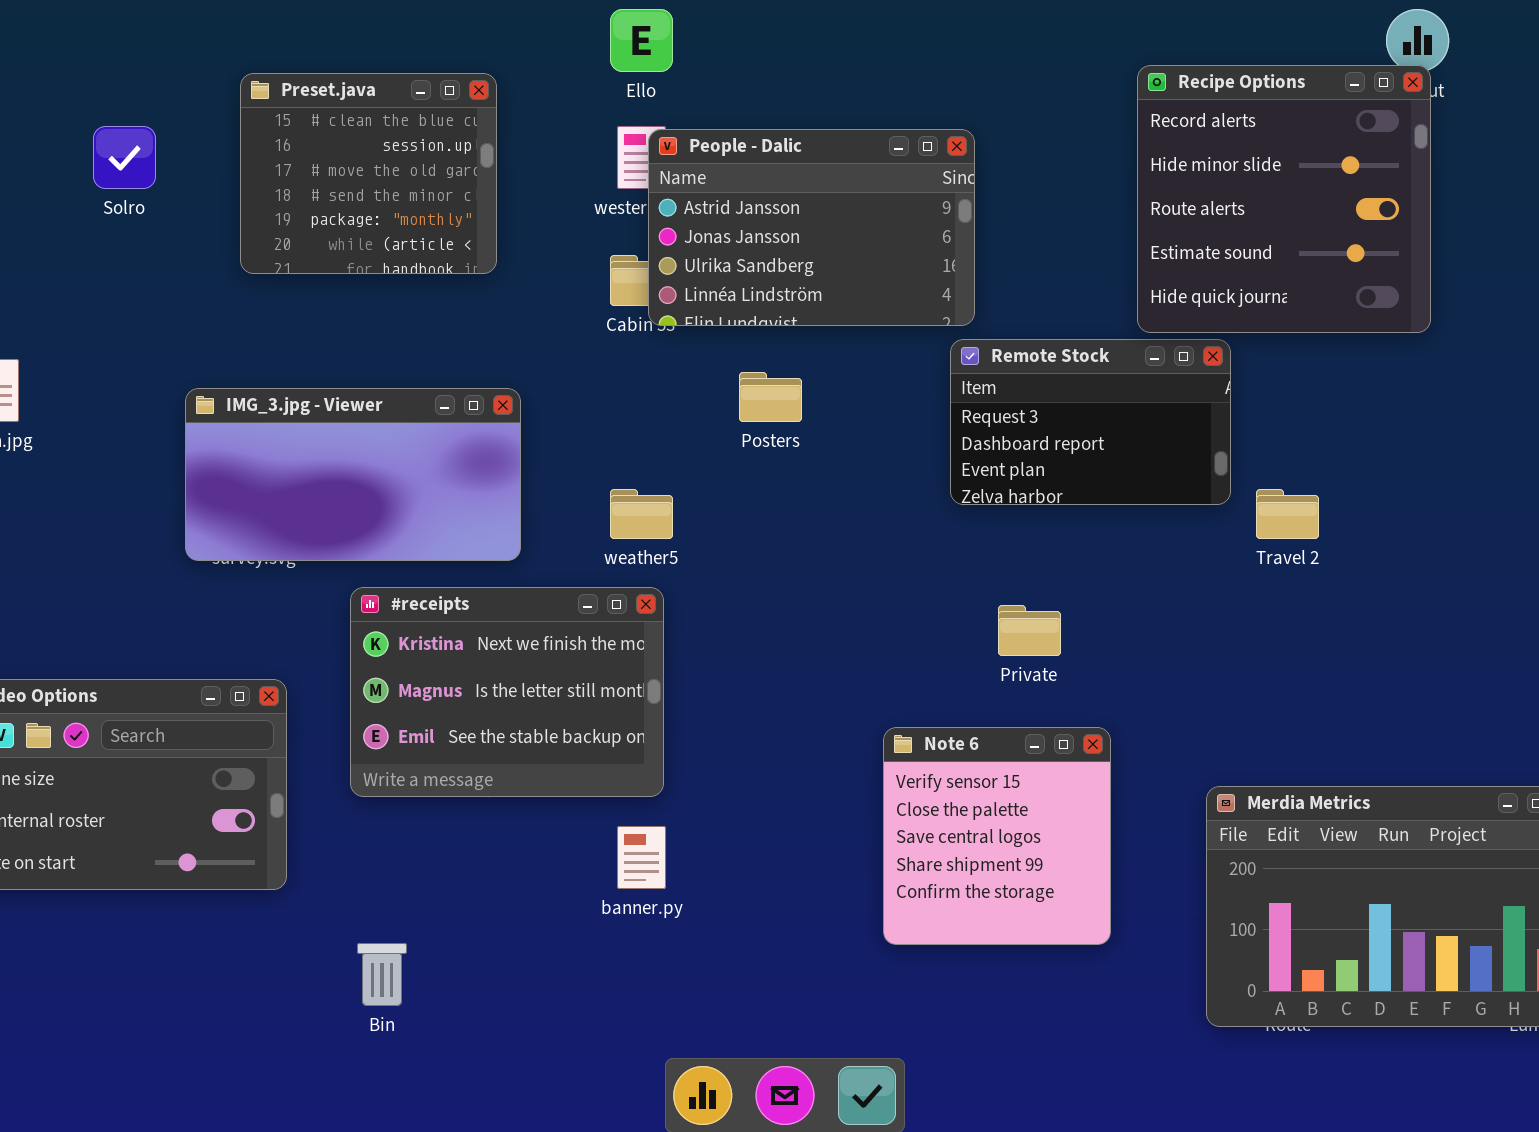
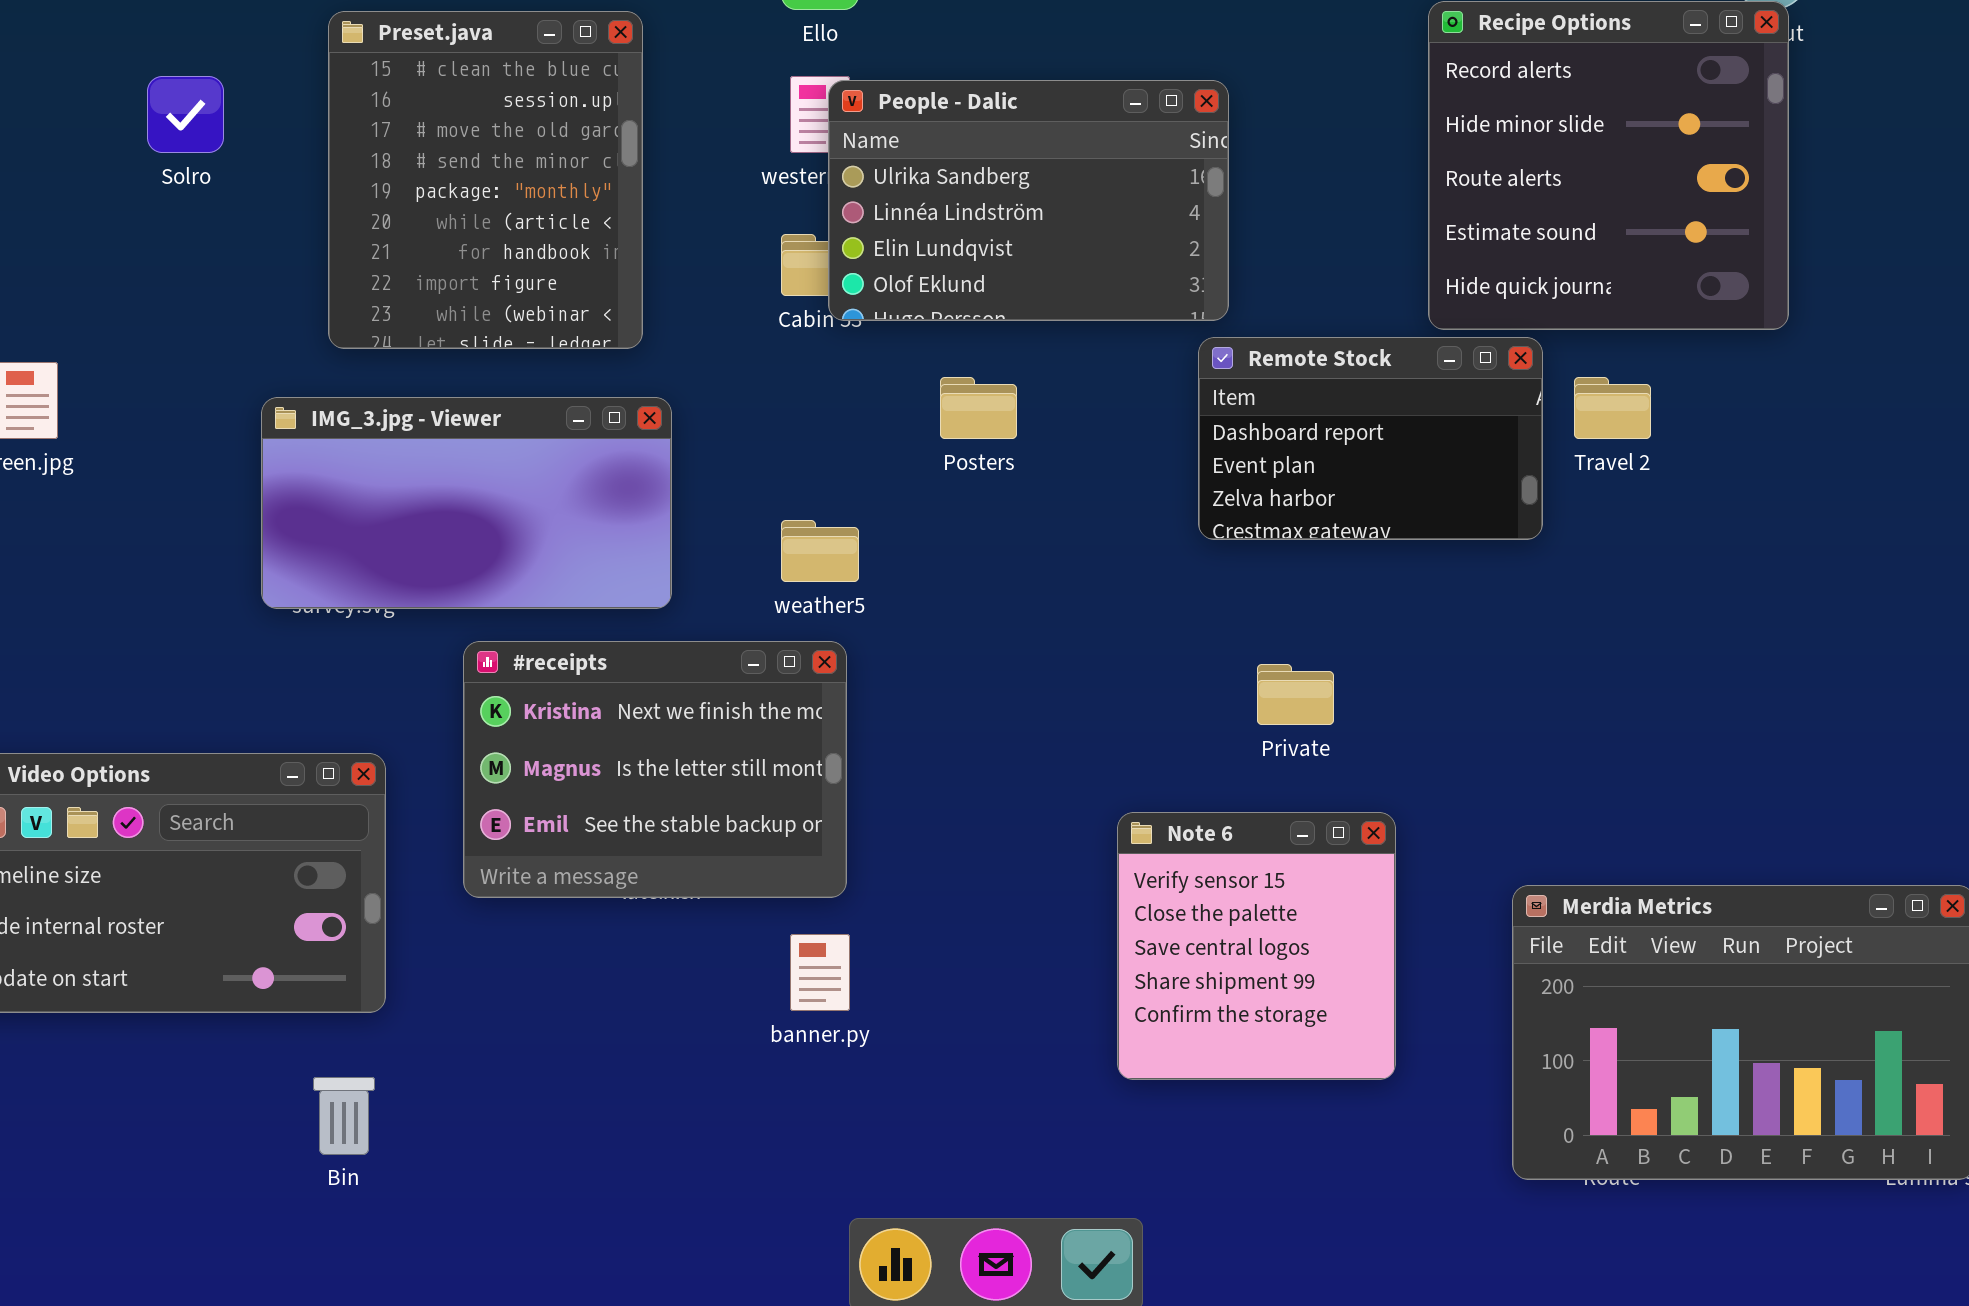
Preset.java: [240,73,497,274] -> [328,11,643,349], resized
People - Dalic: [648,129,975,326] -> [828,80,1229,321], scrolled down 2 rows
Remote Stock: [950,339,1231,505] -> [1198,337,1543,540], scrolled down 1 row
Travel 2: [1256,489,1319,539] -> [1574,377,1651,439], moved
Bin: [357,943,407,1006] -> [313,1077,375,1155], moved

